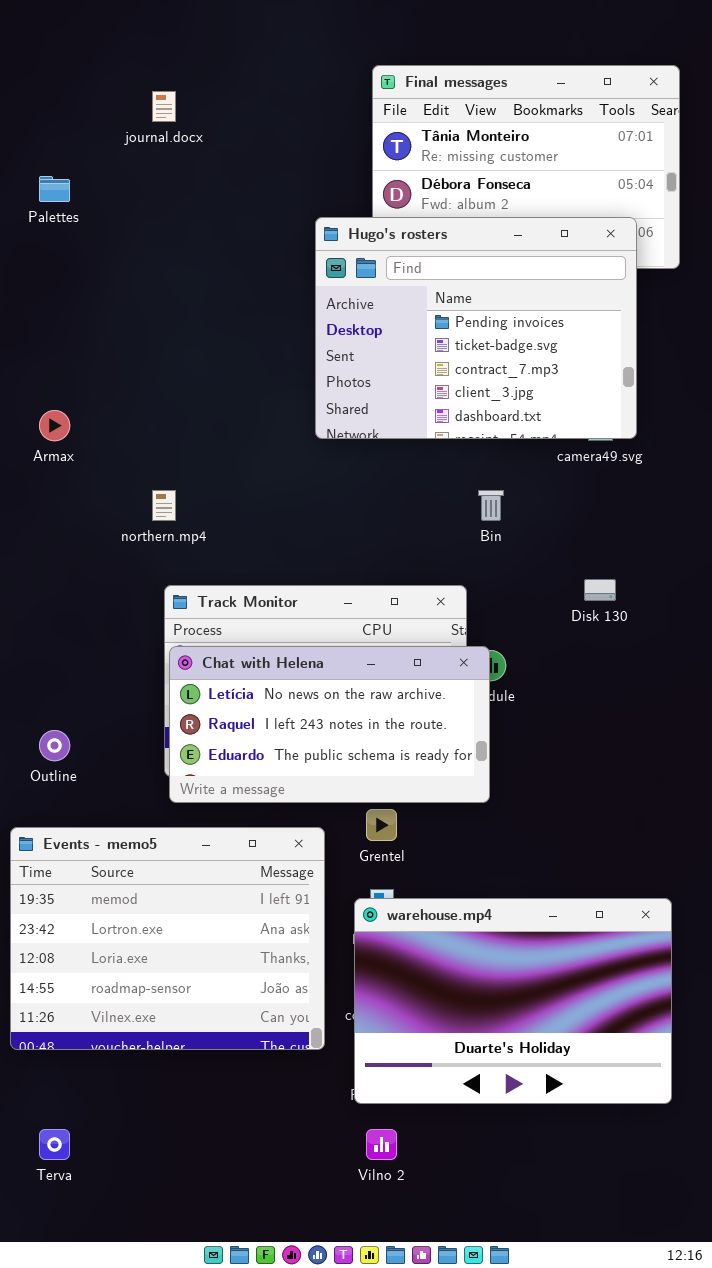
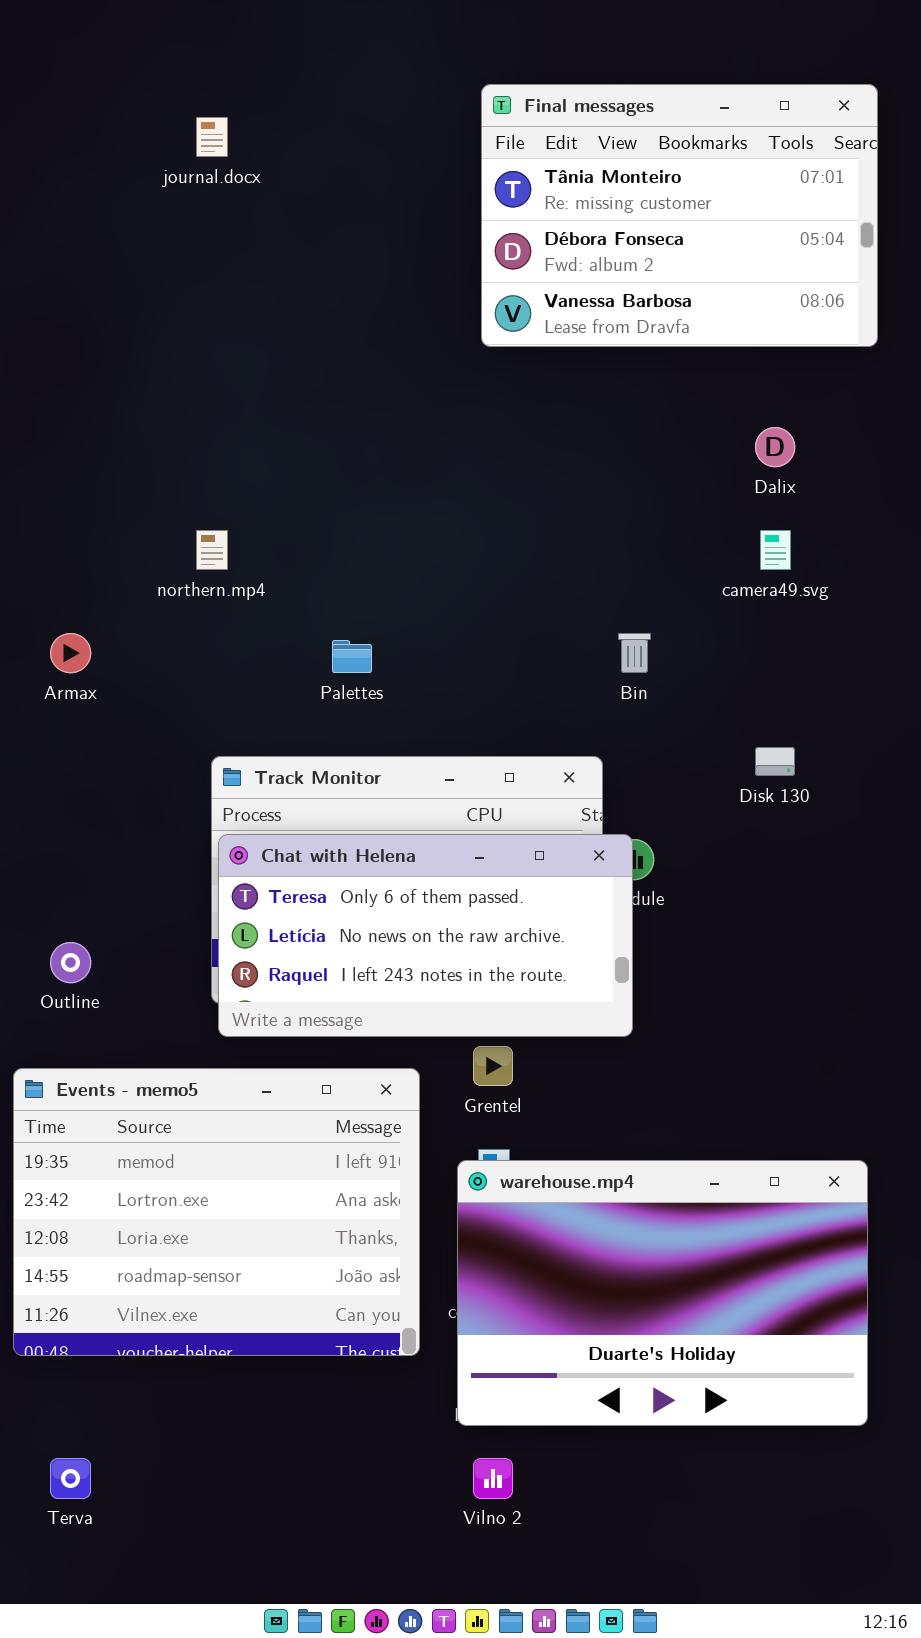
Palettes: [39,176,70,202] -> [332,640,372,673], moved
Hugo's rosters: [315,217,637,439] -> none, closed
Armax: [39,410,70,441] -> [50,633,91,673], moved
northern.mp4: [152,490,176,521] -> [196,530,228,570], moved
Chat with Helena: [169,646,490,803] -> [218,834,633,1037], scrolled up 1 row

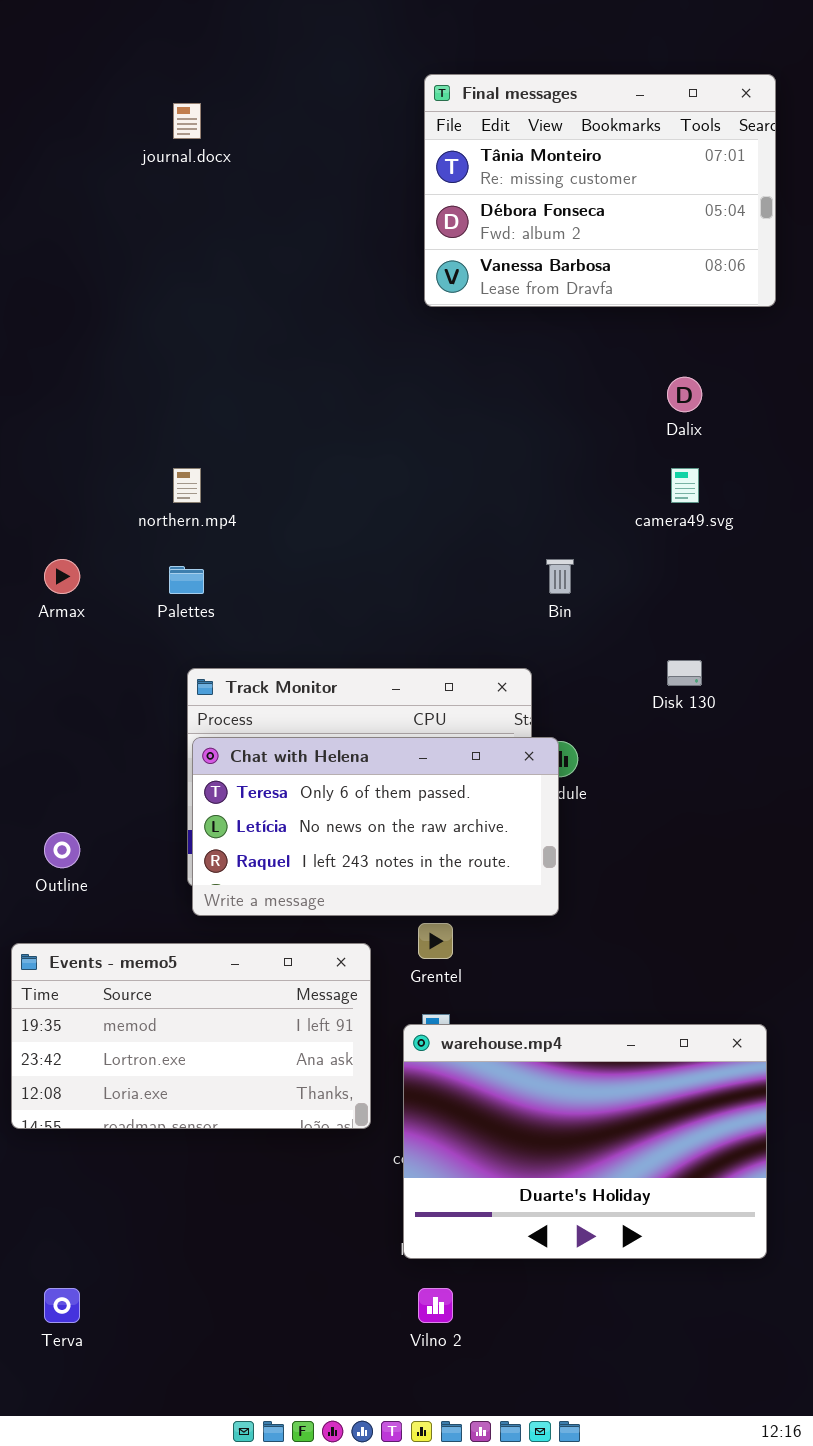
Palettes: [332,640,372,673] -> [169,566,204,594], moved
Events - memo5: [13,1068,420,1356] -> [11,943,371,1129], resized

